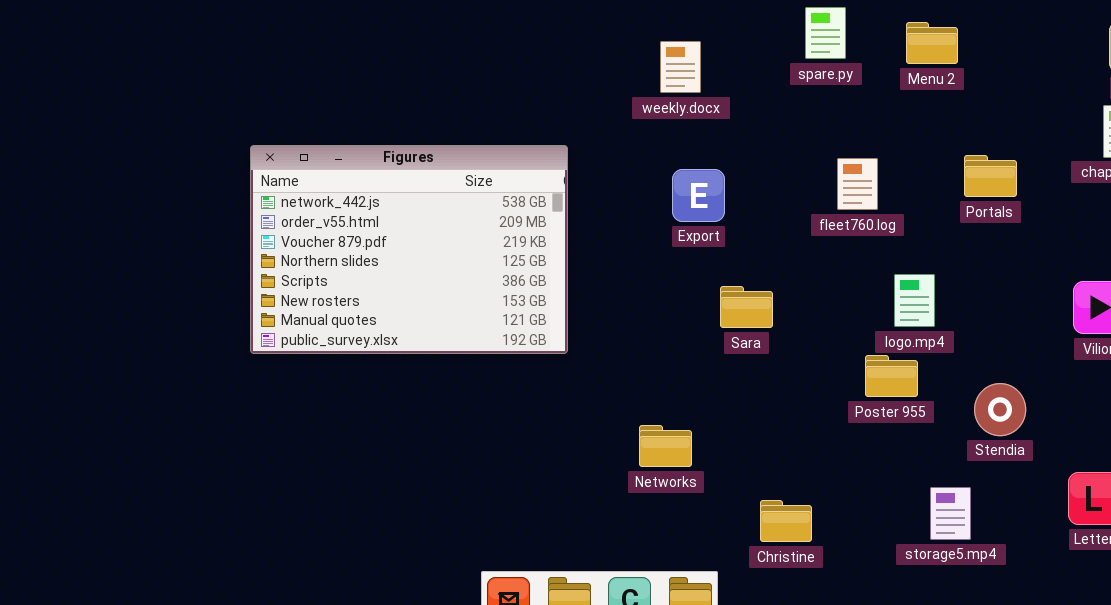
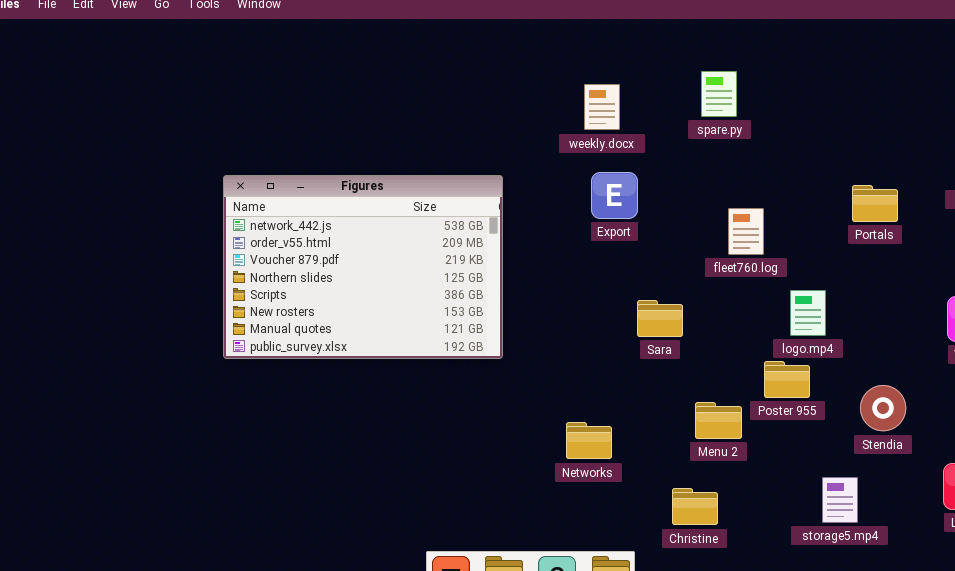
spare.py: [805,7,846,59] -> [701,71,737,117], moved
Menu 2: [906,22,958,64] -> [695,402,742,439], moved
fleet760.log: [837,158,878,210] -> [728,208,764,255], moved
Export: [672,169,725,222] -> [591,172,638,219], moved

